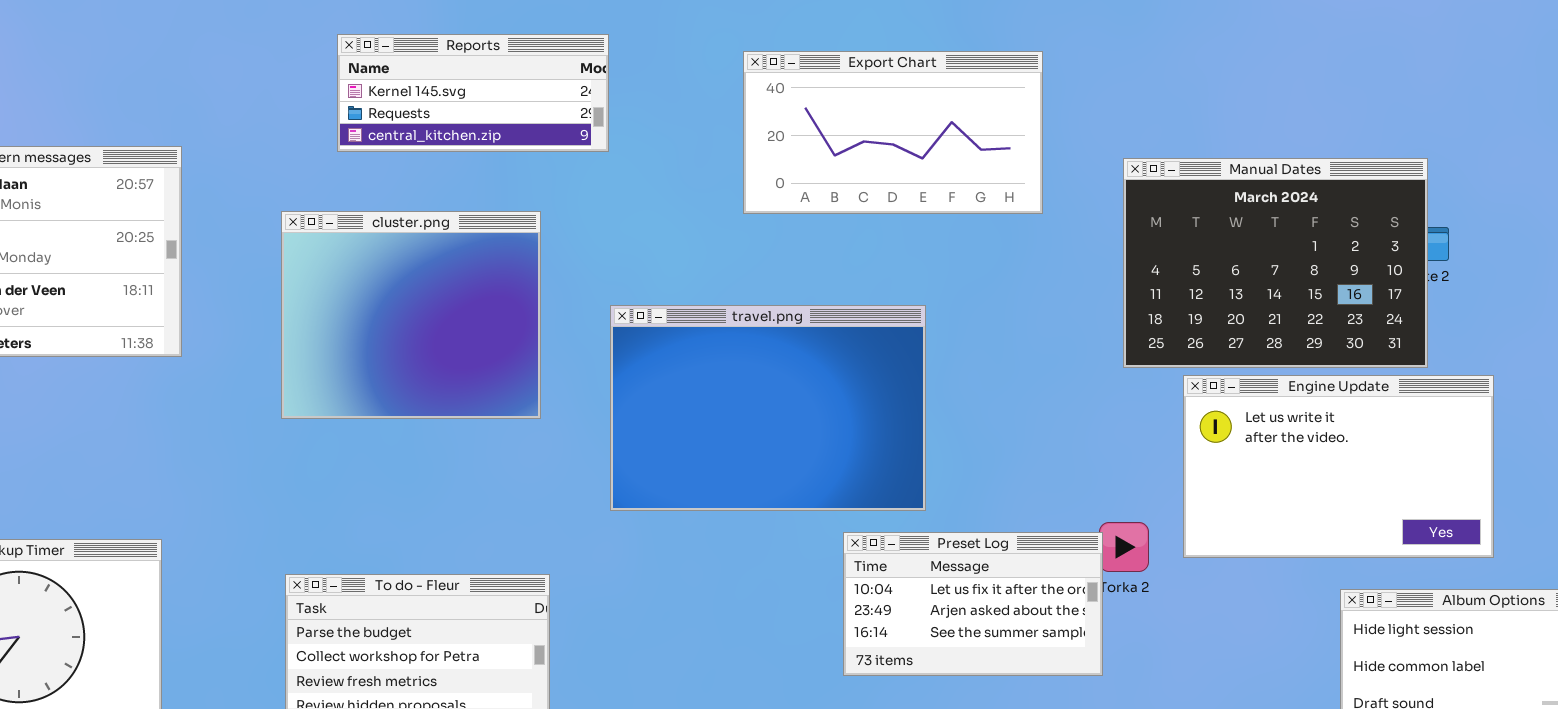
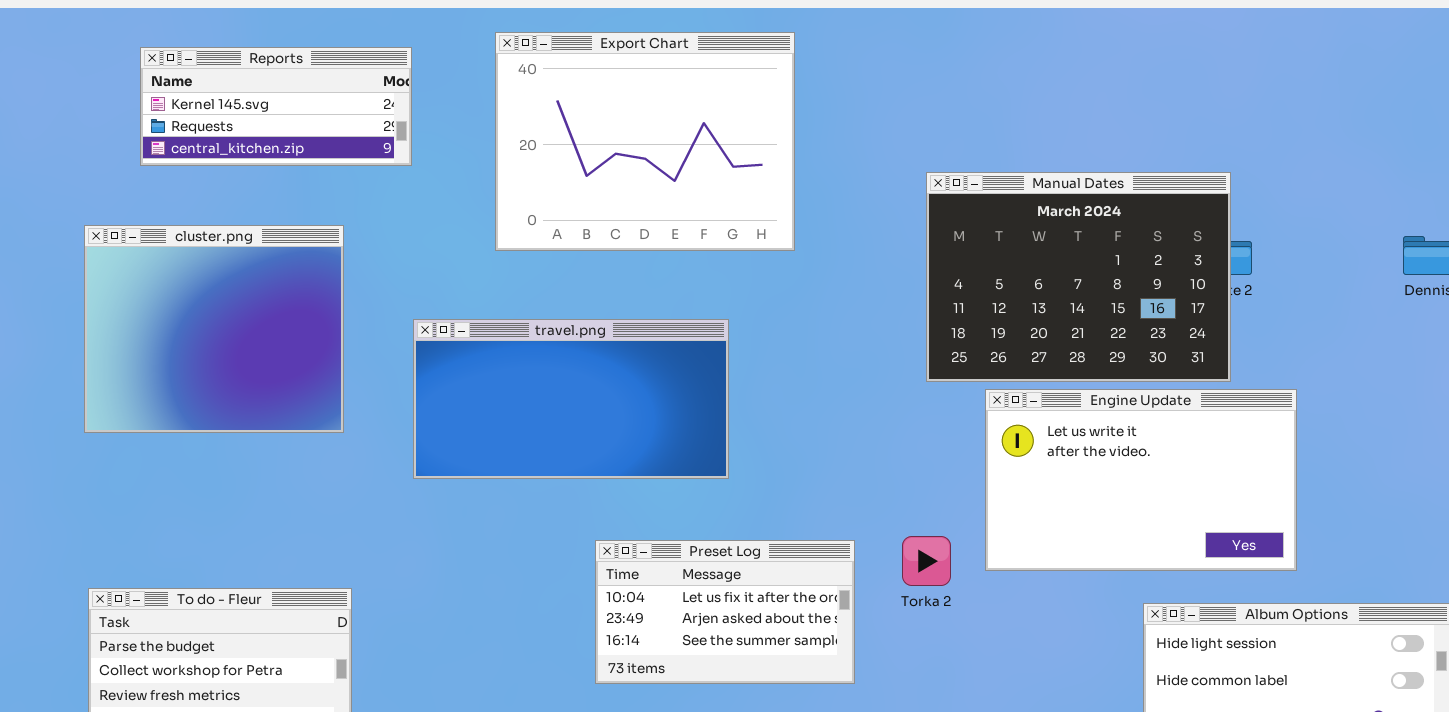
Export Chart: [743,51,1043,214] -> [495,32,795,251], moved, resized
travel.png: [610,305,926,511] -> [413,319,729,479], resized
Preset Log: [843,532,1103,676] -> [595,540,855,684], moved

